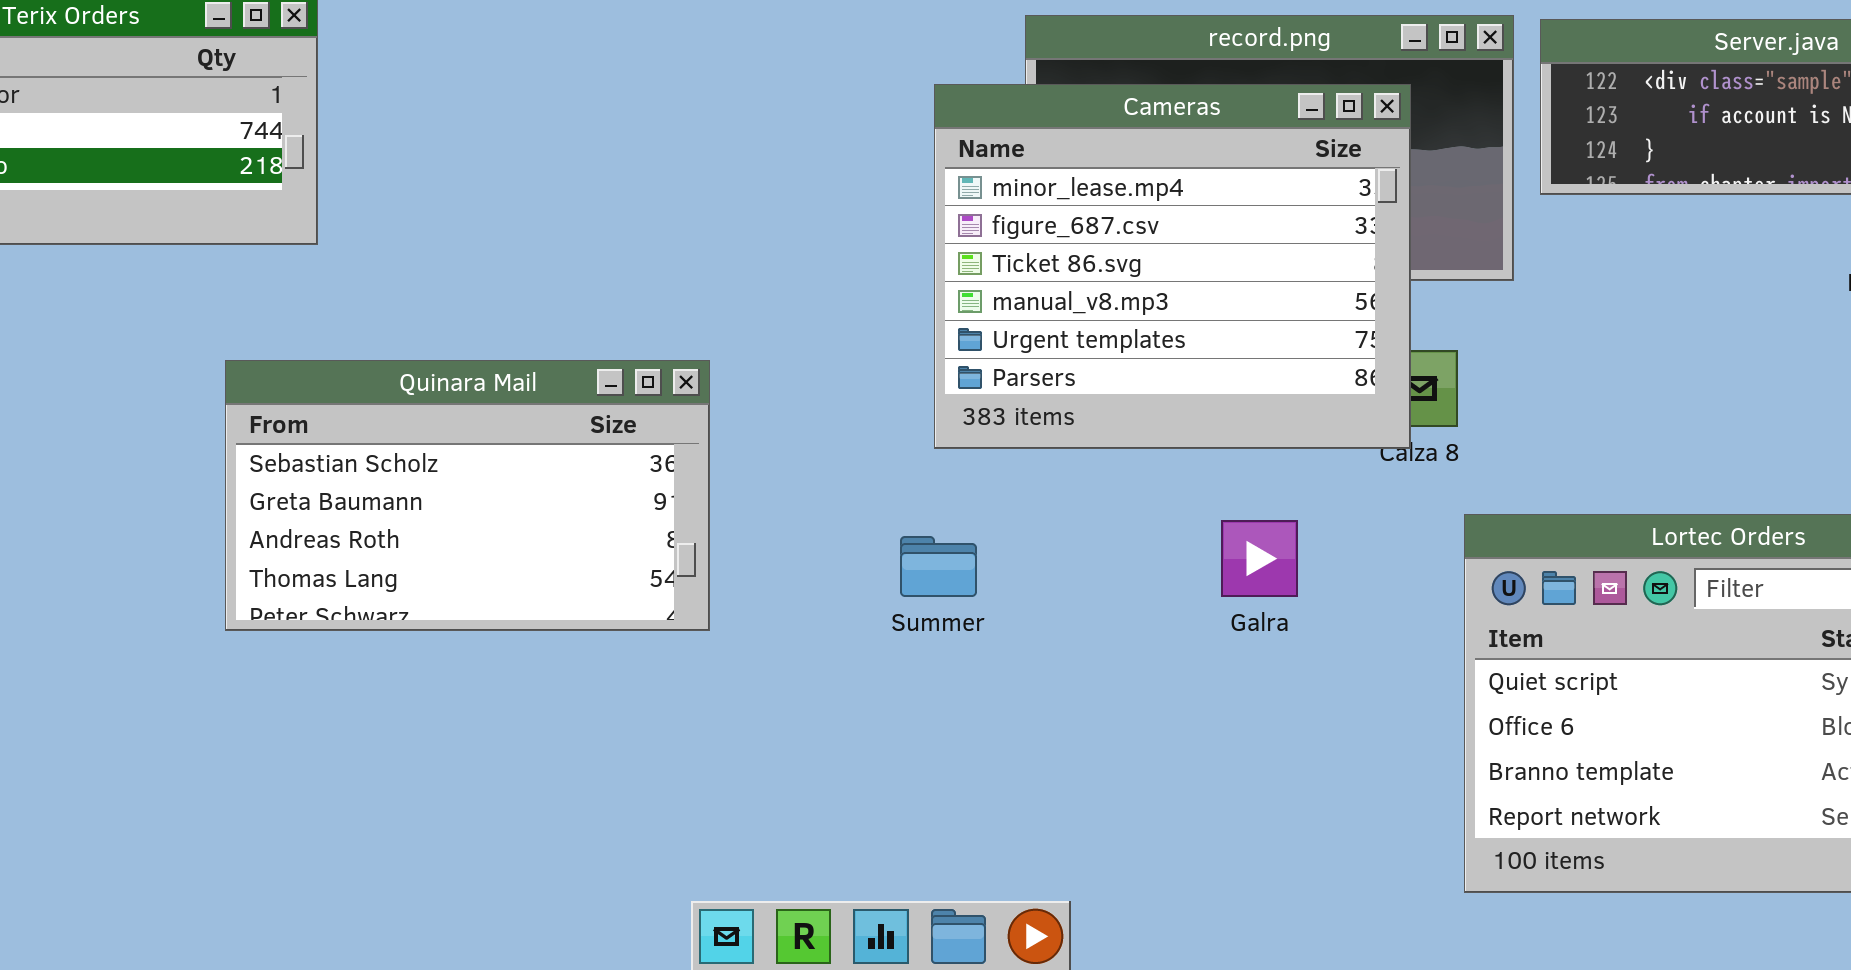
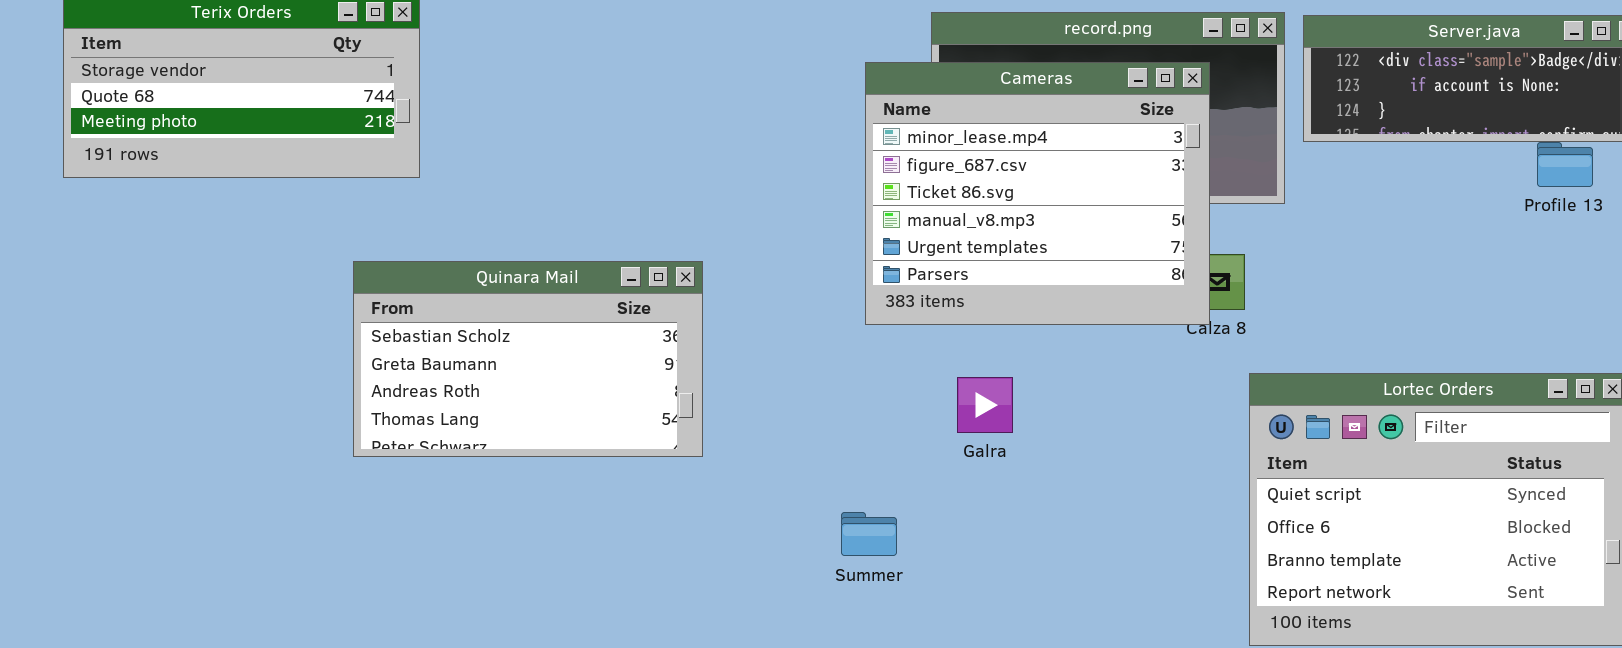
Galra: [1221,520,1298,597] -> [957,377,1013,433], moved
Summer: [900,536,977,597] -> [841,512,897,556], moved

